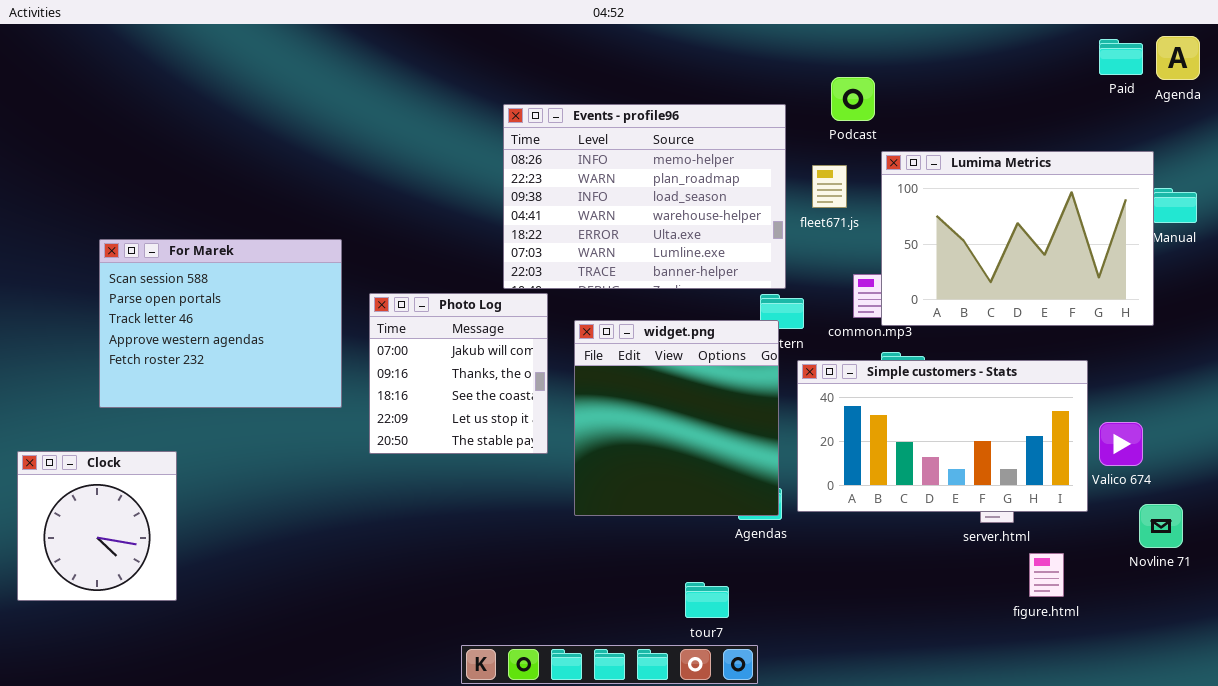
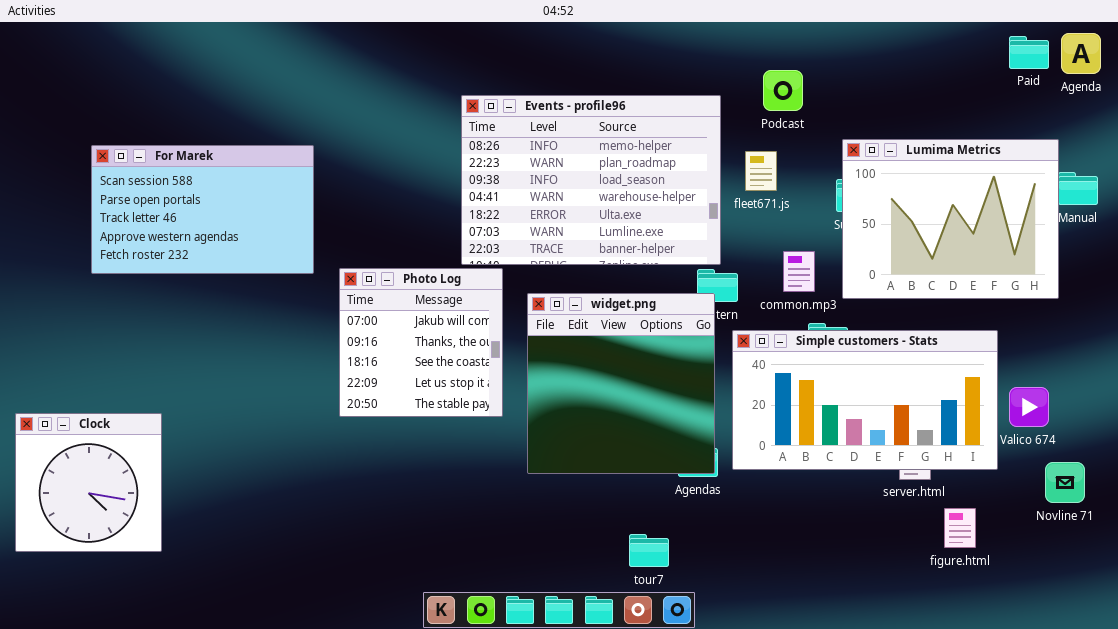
Lumima Metrics: [881,151,1154,326] -> [842,139,1059,299], resized
For Marek: [99,239,342,408] -> [91,145,314,274], moved, resized

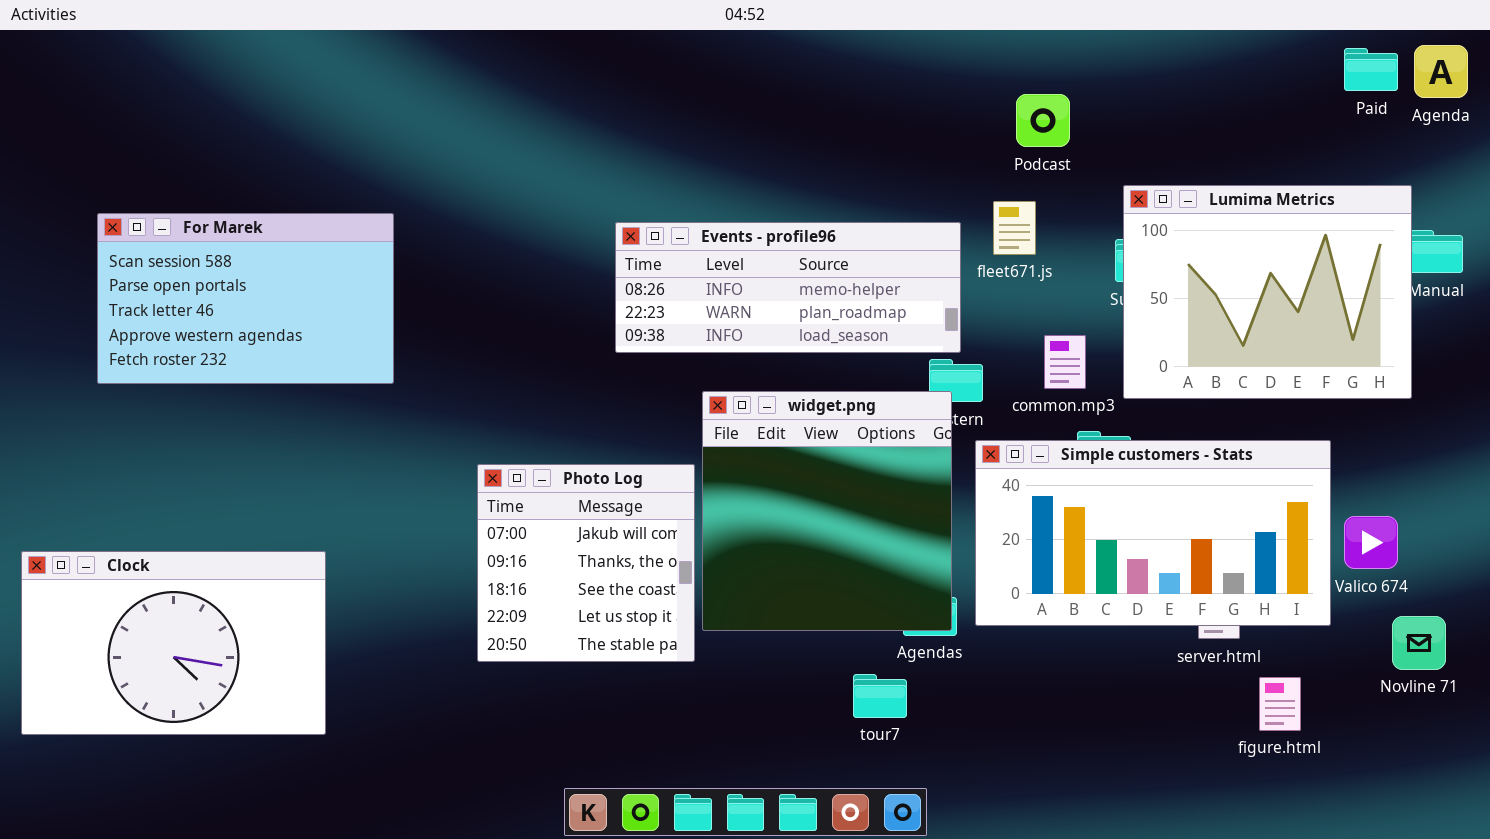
Events - profile96: [461,95,721,265] -> [615,222,961,353], resized
For Marek: [91,145,314,274] -> [97,213,394,384], moved
Photo Log: [339,268,503,417] -> [477,464,695,662], moved
Clock: [15,413,162,552] -> [21,551,326,735], resized
tour7: [629,534,669,567] -> [853,674,907,718], moved

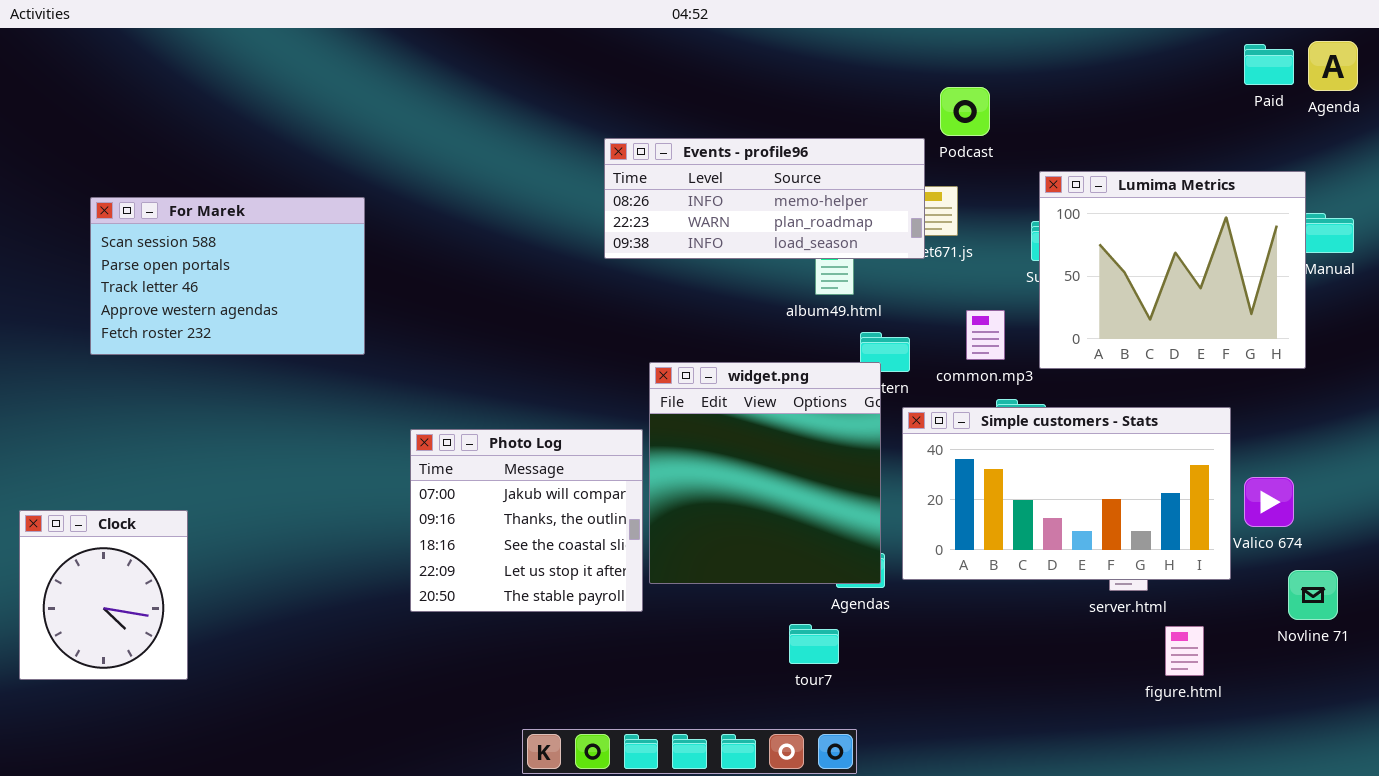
Events - profile96: [615,222,961,353] -> [604,138,925,259], moved
Photo Log: [477,464,695,662] -> [410,429,643,612], resized
Clock: [21,551,326,735] -> [19,510,188,680], resized

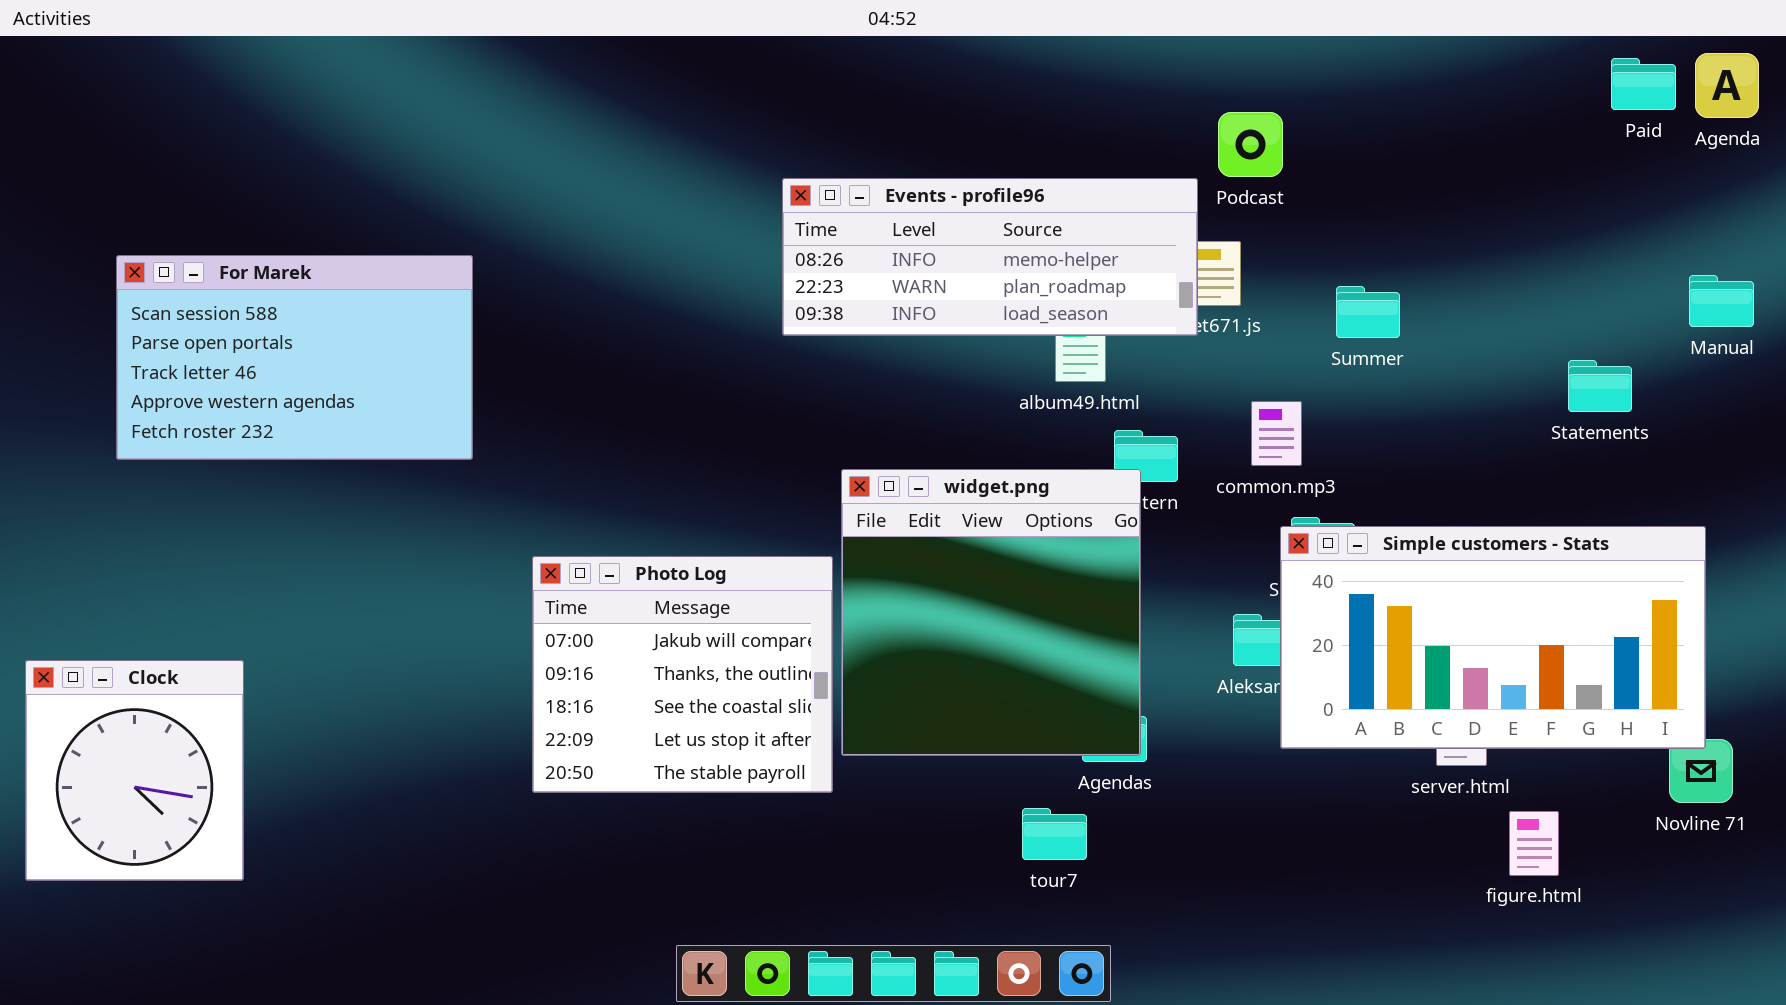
Lumima Metrics: [1039,171,1306,369] -> none, closed
Simple customers - Stats: [902,407,1231,580] -> [1280,526,1706,749], moved

